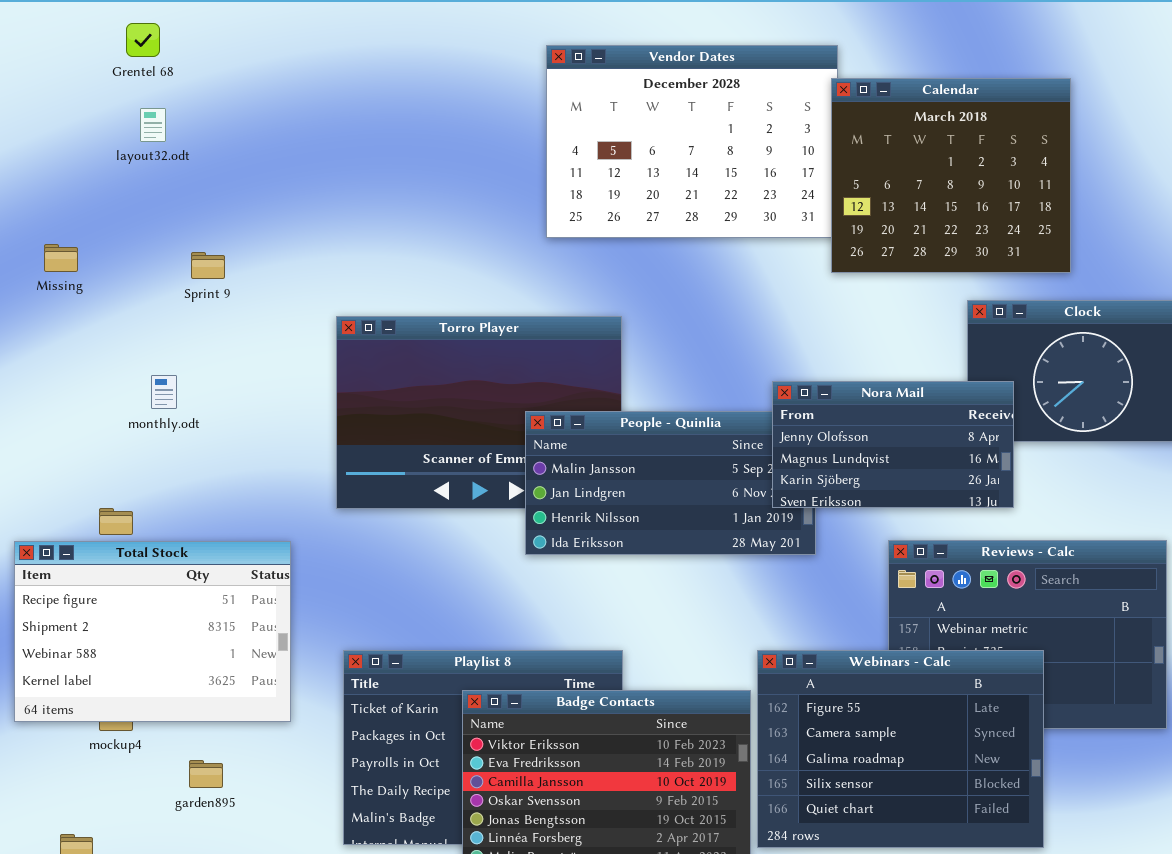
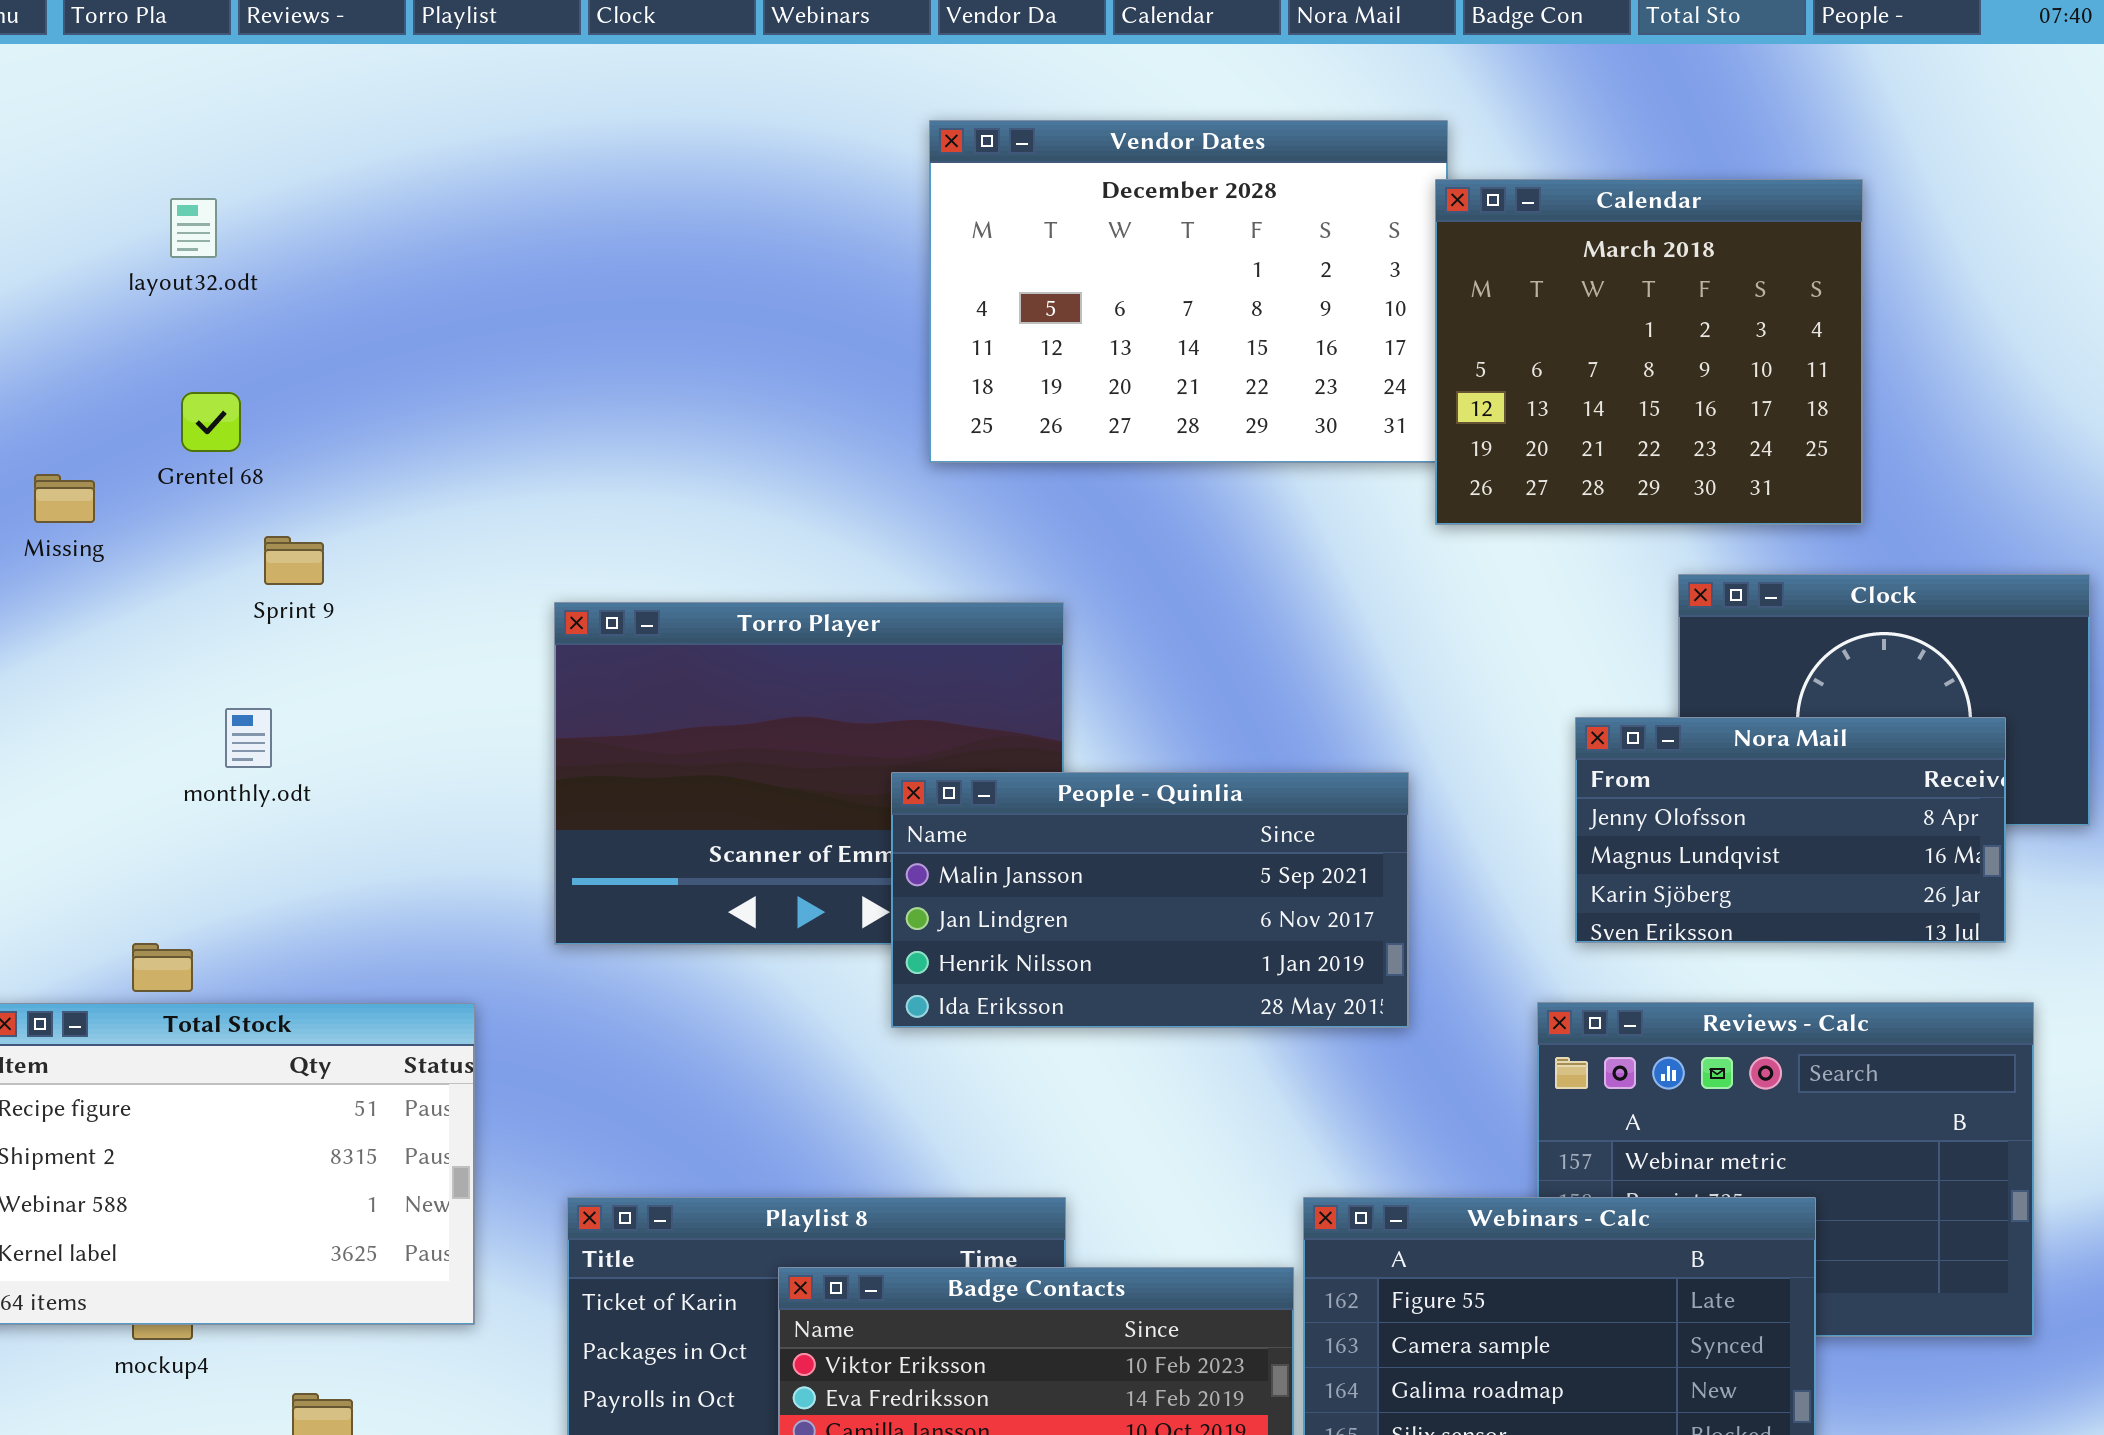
Grentel 68: [126,23,160,57] -> [181,392,241,452], moved
layout32.odt: [140,108,166,142] -> [170,198,217,258], moved
Sprint 9: [191,252,225,279] -> [264,536,324,585], moved
Nora Mail: [772,381,1014,508] -> [1575,717,2006,943], moved

